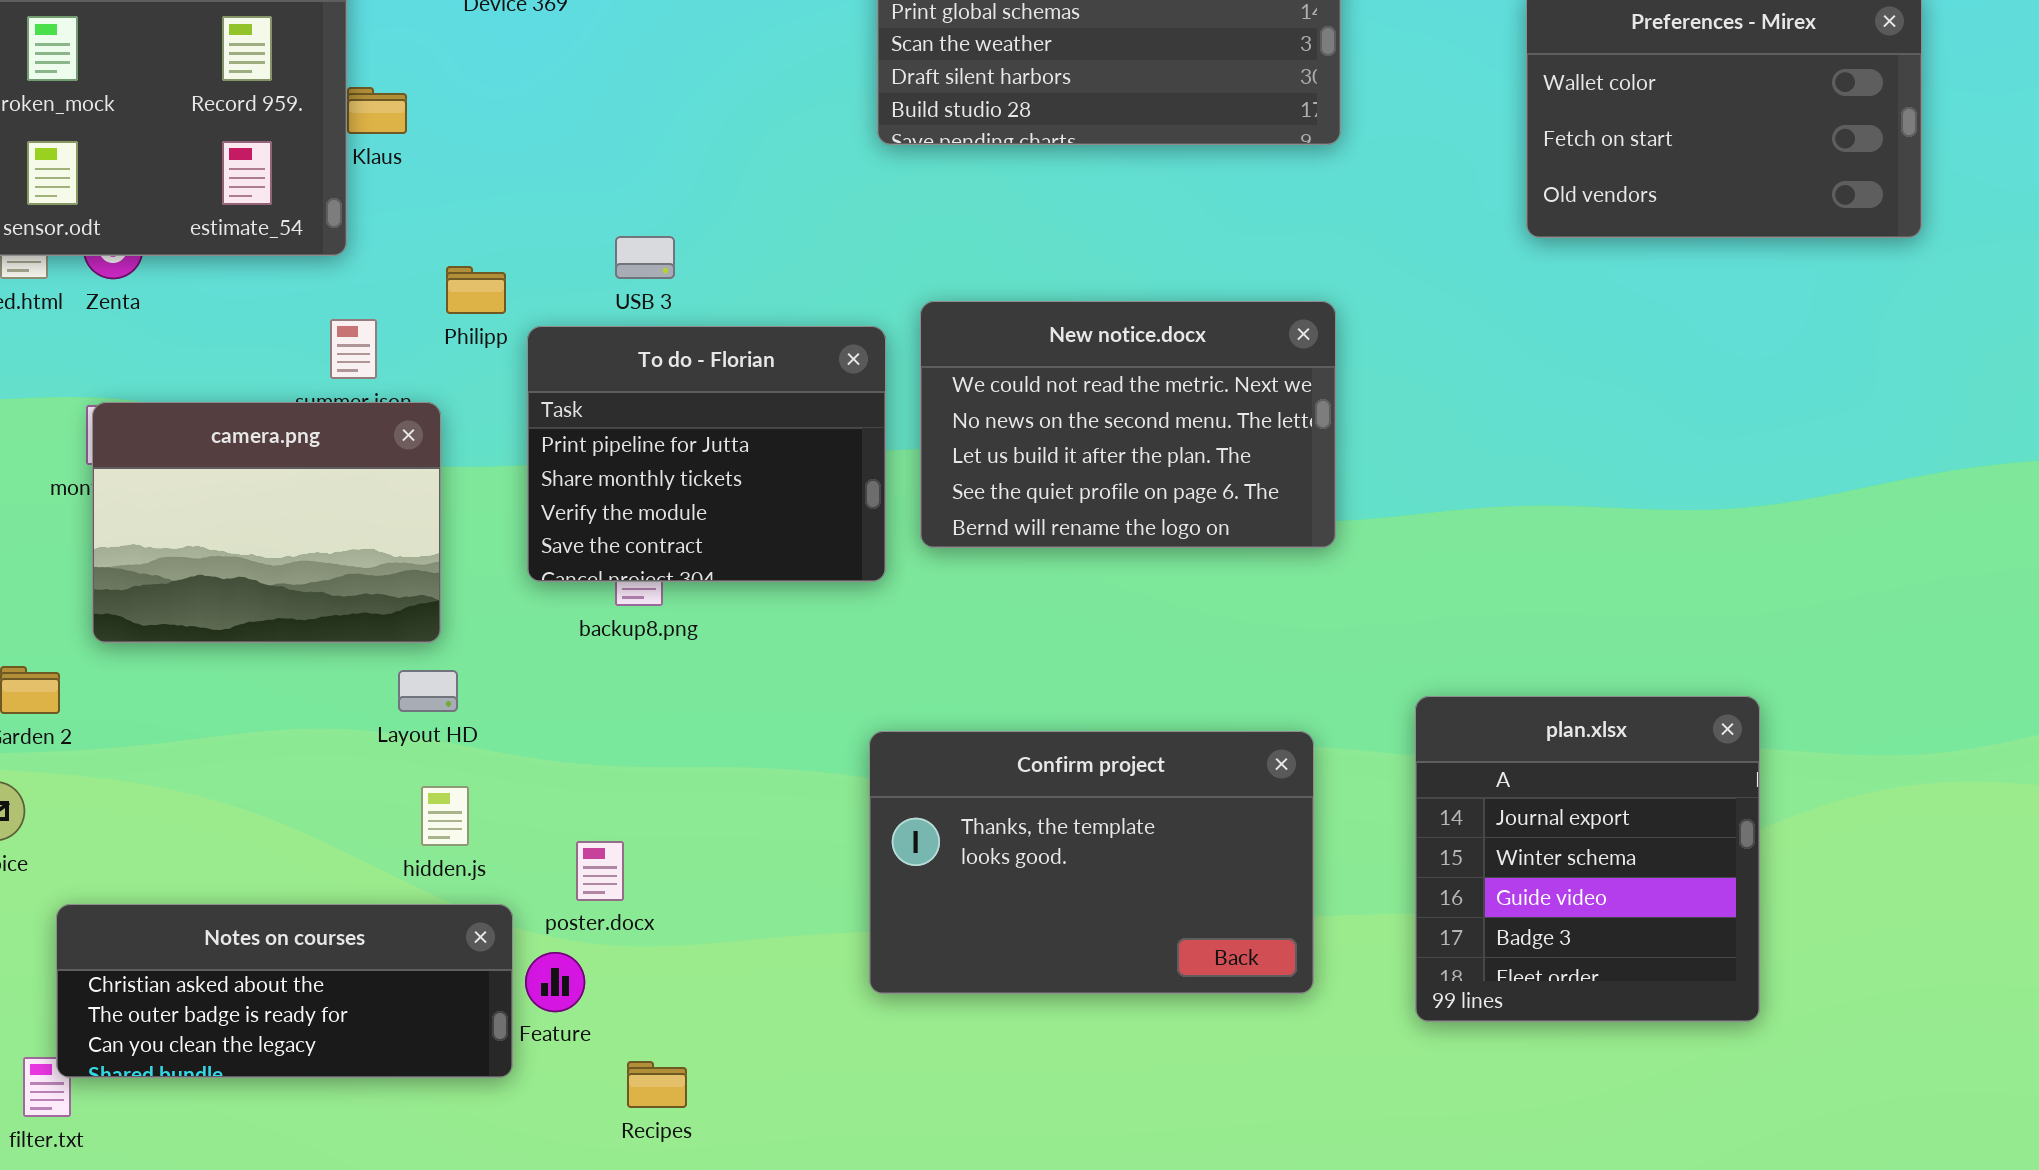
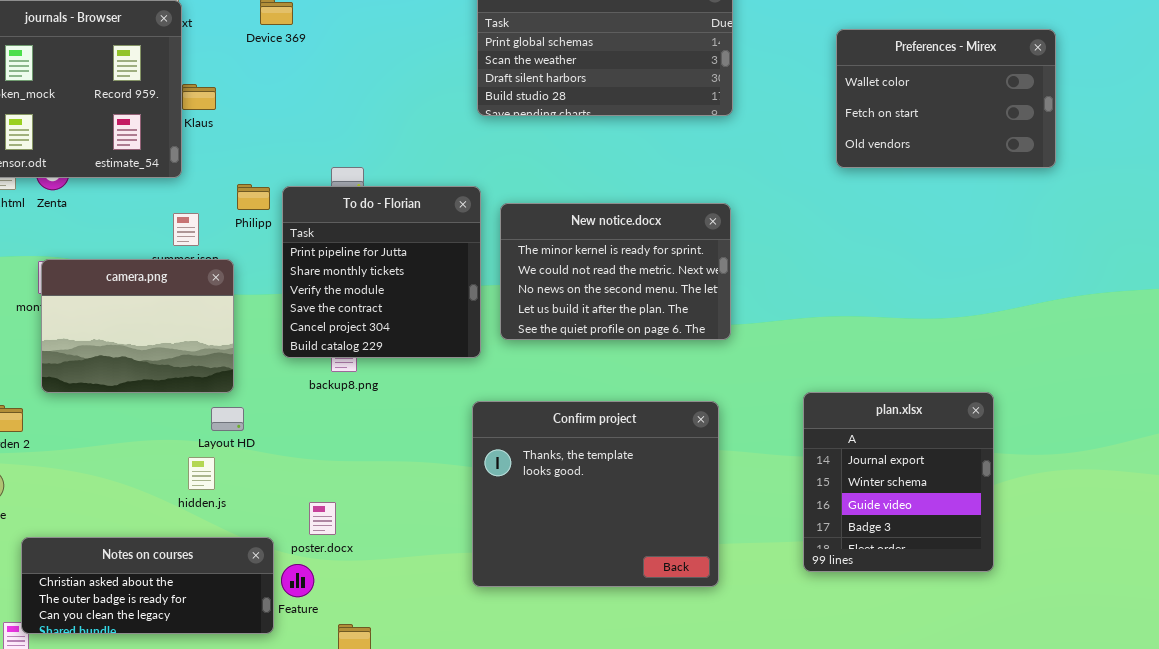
New notice.docx: [920,301,1336,548] -> [500,203,731,340], scrolled up 1 row
To do - Florian: [527,326,886,582] -> [282,186,481,358], resized
plan.xlsx: [1415,696,1760,1022] -> [803,392,994,572], moved
Confirm project: [869,731,1314,994] -> [472,401,719,587], resized
hidden.js: [421,786,469,846] -> [188,457,215,490], moved

